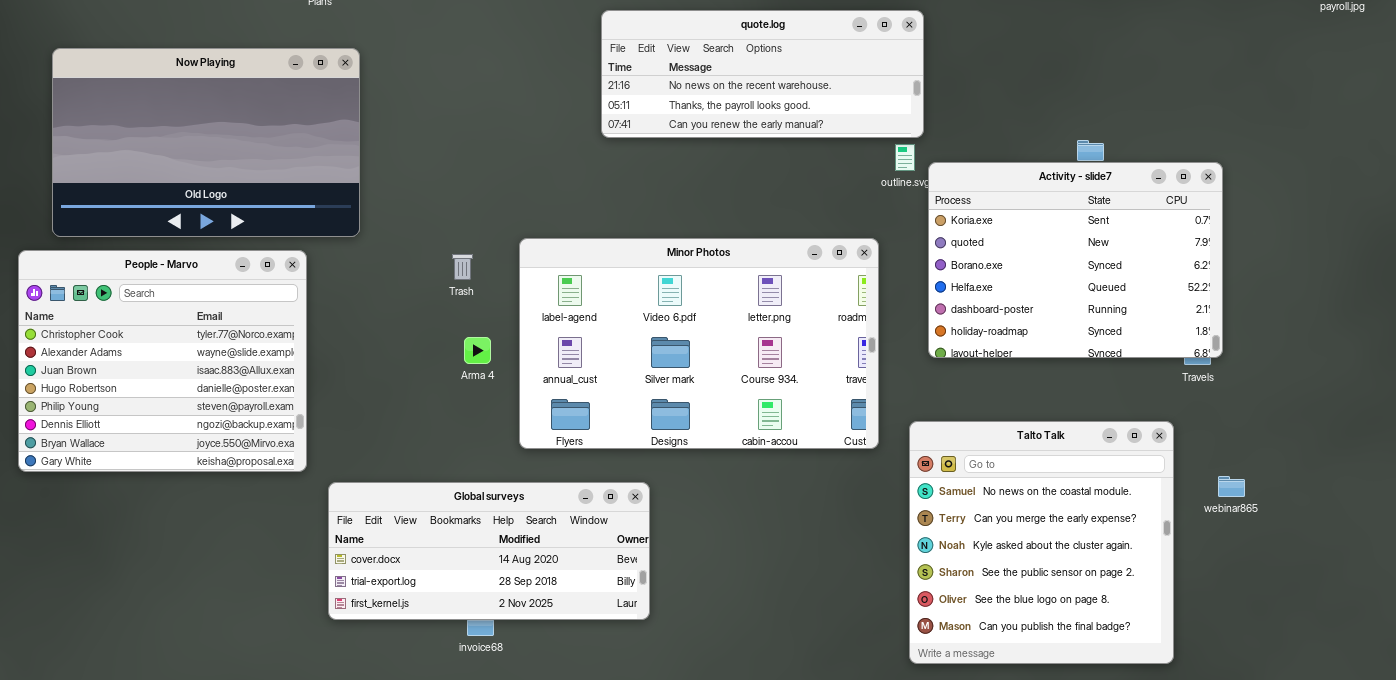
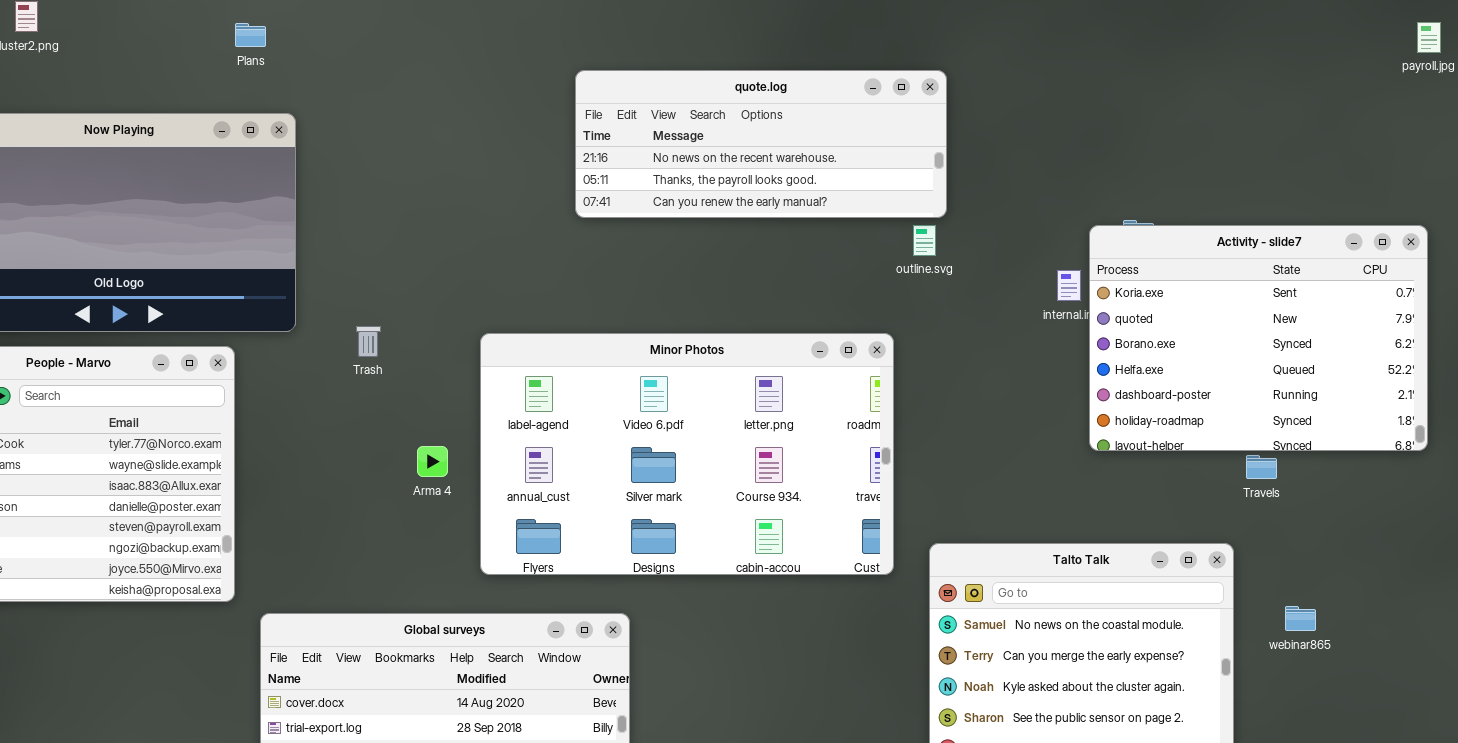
Activity - slide7: [928,162,1223,358] -> [1089,225,1428,451], moved
Trash: [452,254,473,280] -> [356,326,381,357], moved

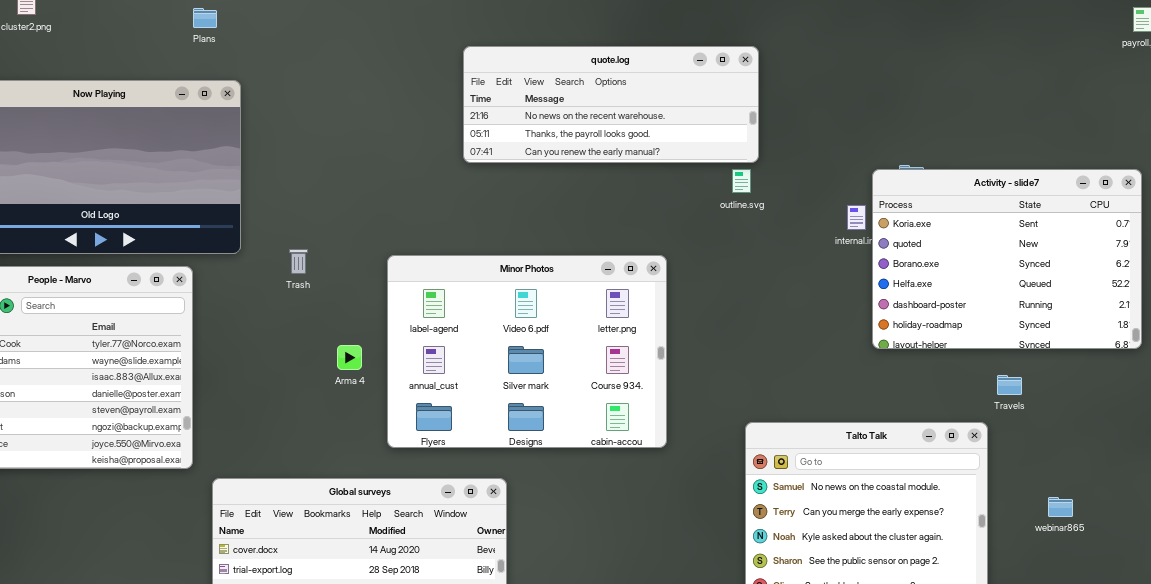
Minor Photos: [480,333,894,575] -> [387,255,667,448], resized
Travels: [1246,455,1277,479] -> [997,375,1022,395], moved
webinar865: [1285,606,1316,631] -> [1048,497,1073,517], moved

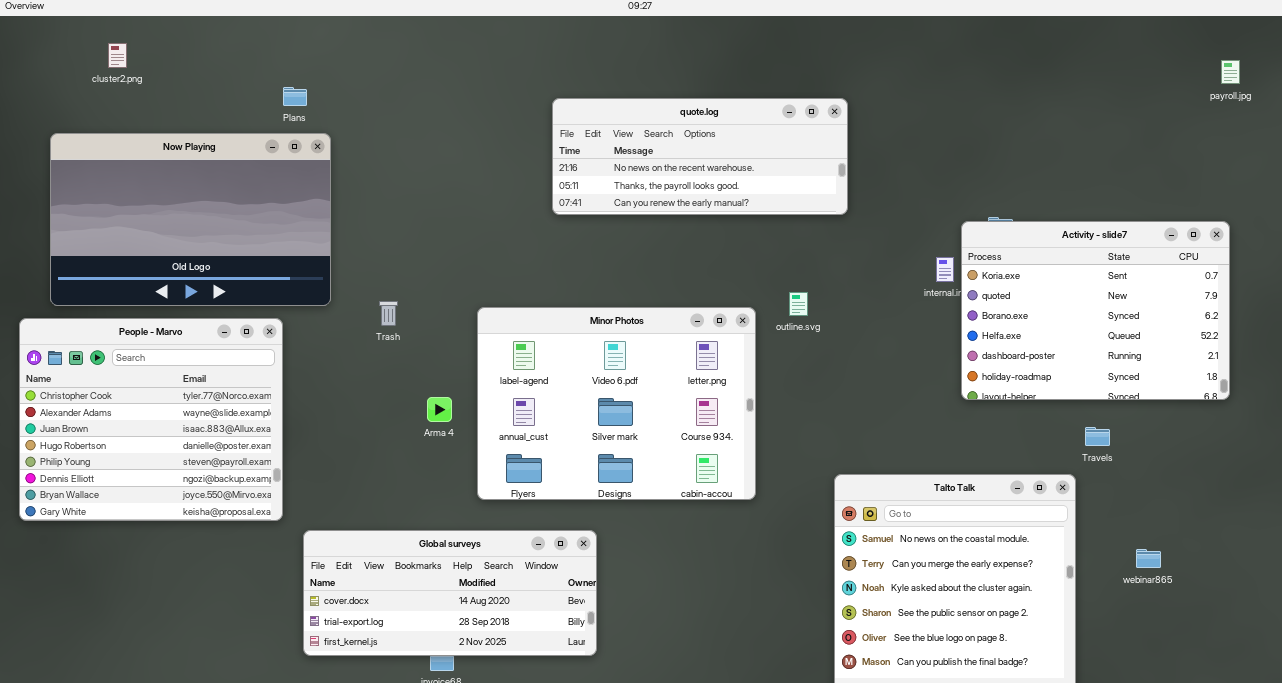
Plans: [193,8,217,28] -> [283,87,307,106], moved
outline.svg: [732,169,751,193] -> [789,292,808,316], moved

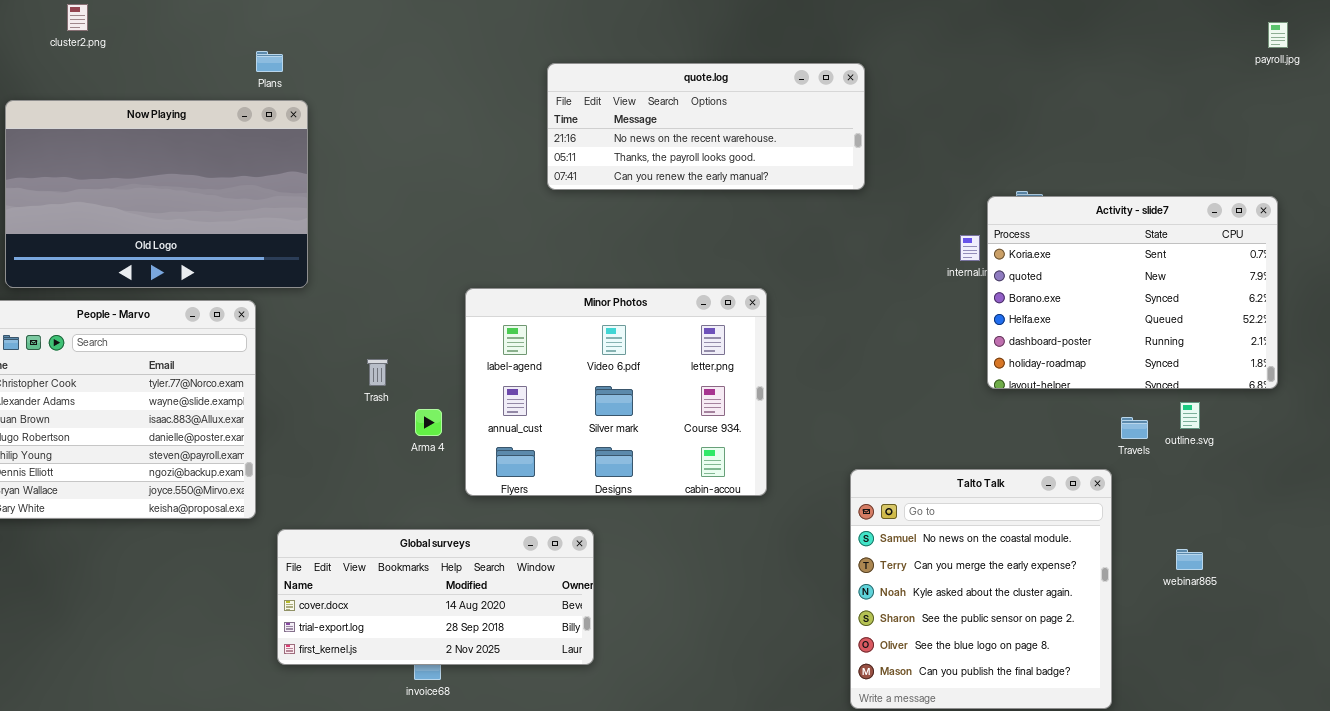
outline.svg: [789,292,808,316] -> [1180,402,1200,429], moved
Trash: [379,301,398,326] -> [367,359,388,386], moved
Arma 4: [427,397,452,422] -> [415,409,442,436], moved

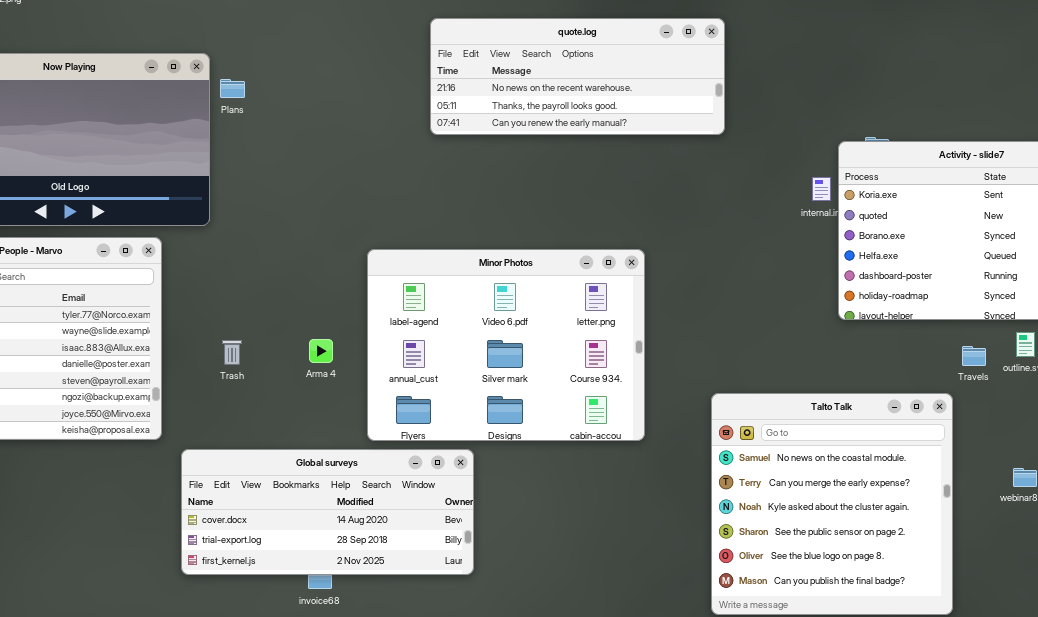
Plans: [256,51,283,72] -> [220,79,245,98], moved
Minor Photos: [465,288,767,496] -> [367,249,645,441], moved
Trash: [367,359,388,386] -> [222,340,242,365], moved

